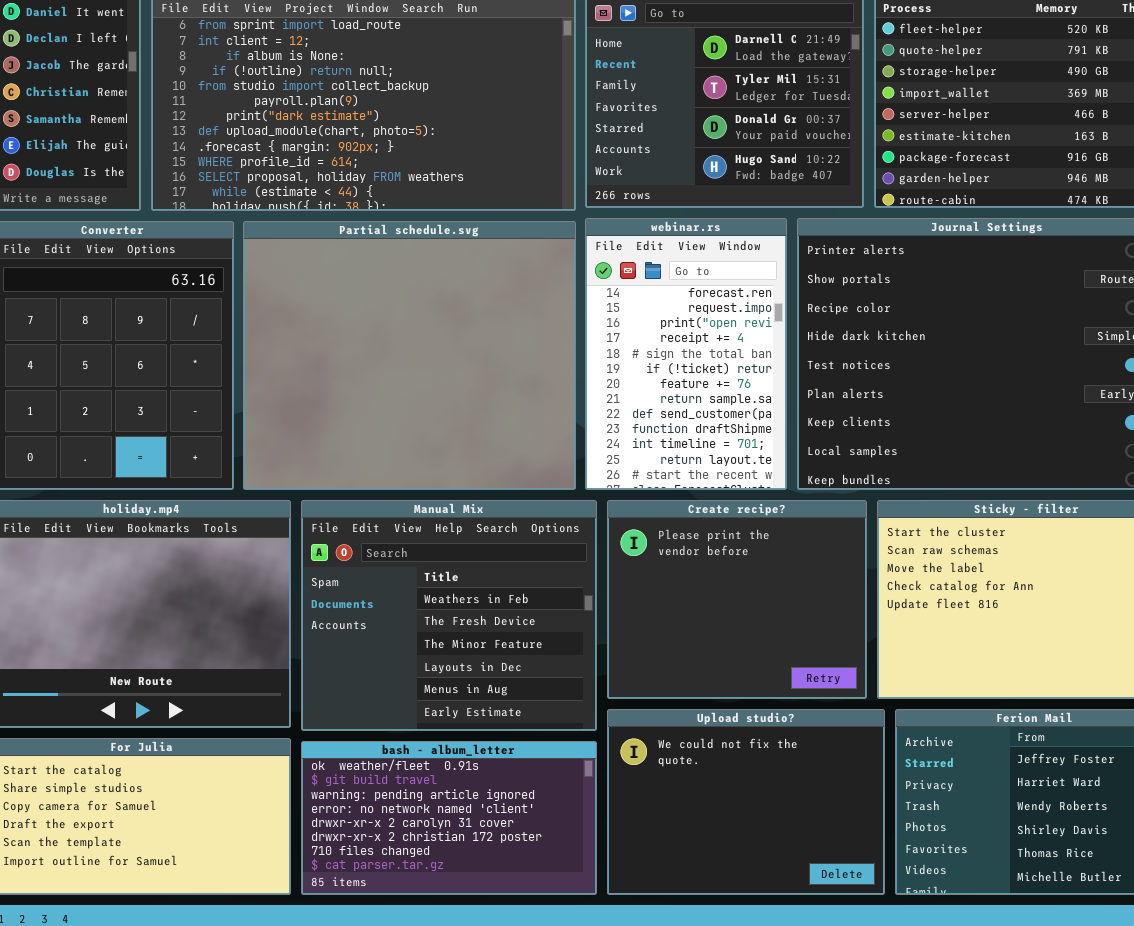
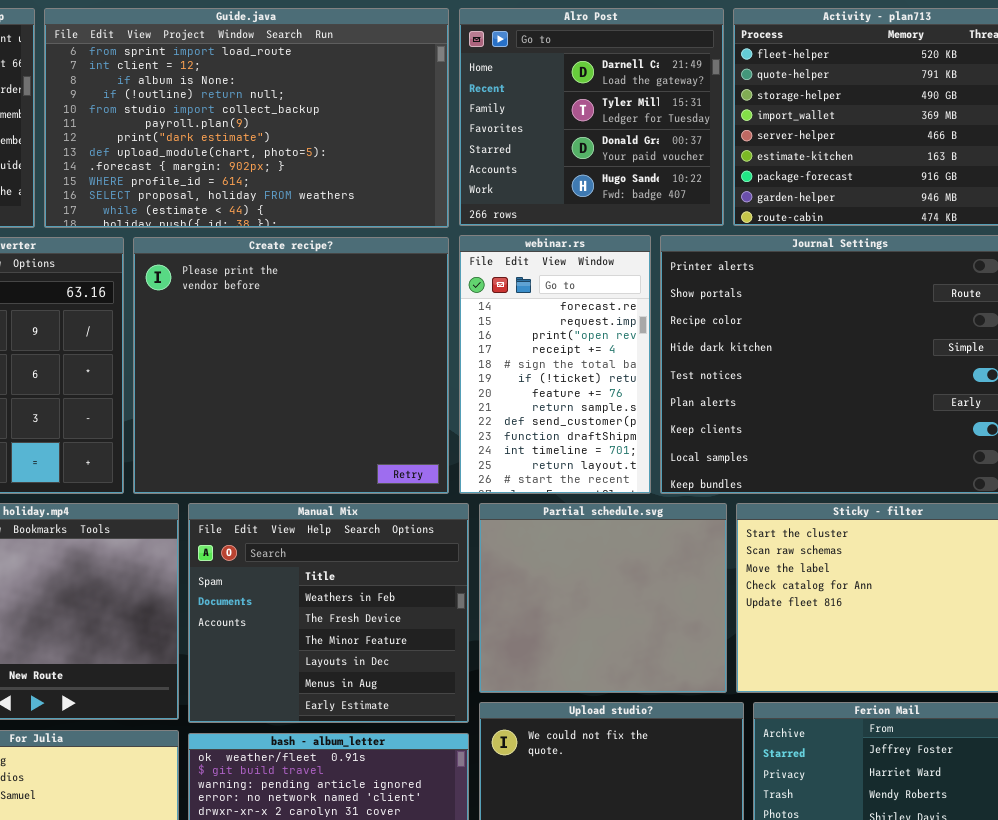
Partial schedule.svg: [243,221,576,490] -> [479,503,727,693], moved, resized
Create recipe?: [607,500,867,699] -> [133,237,449,494], moved, resized

